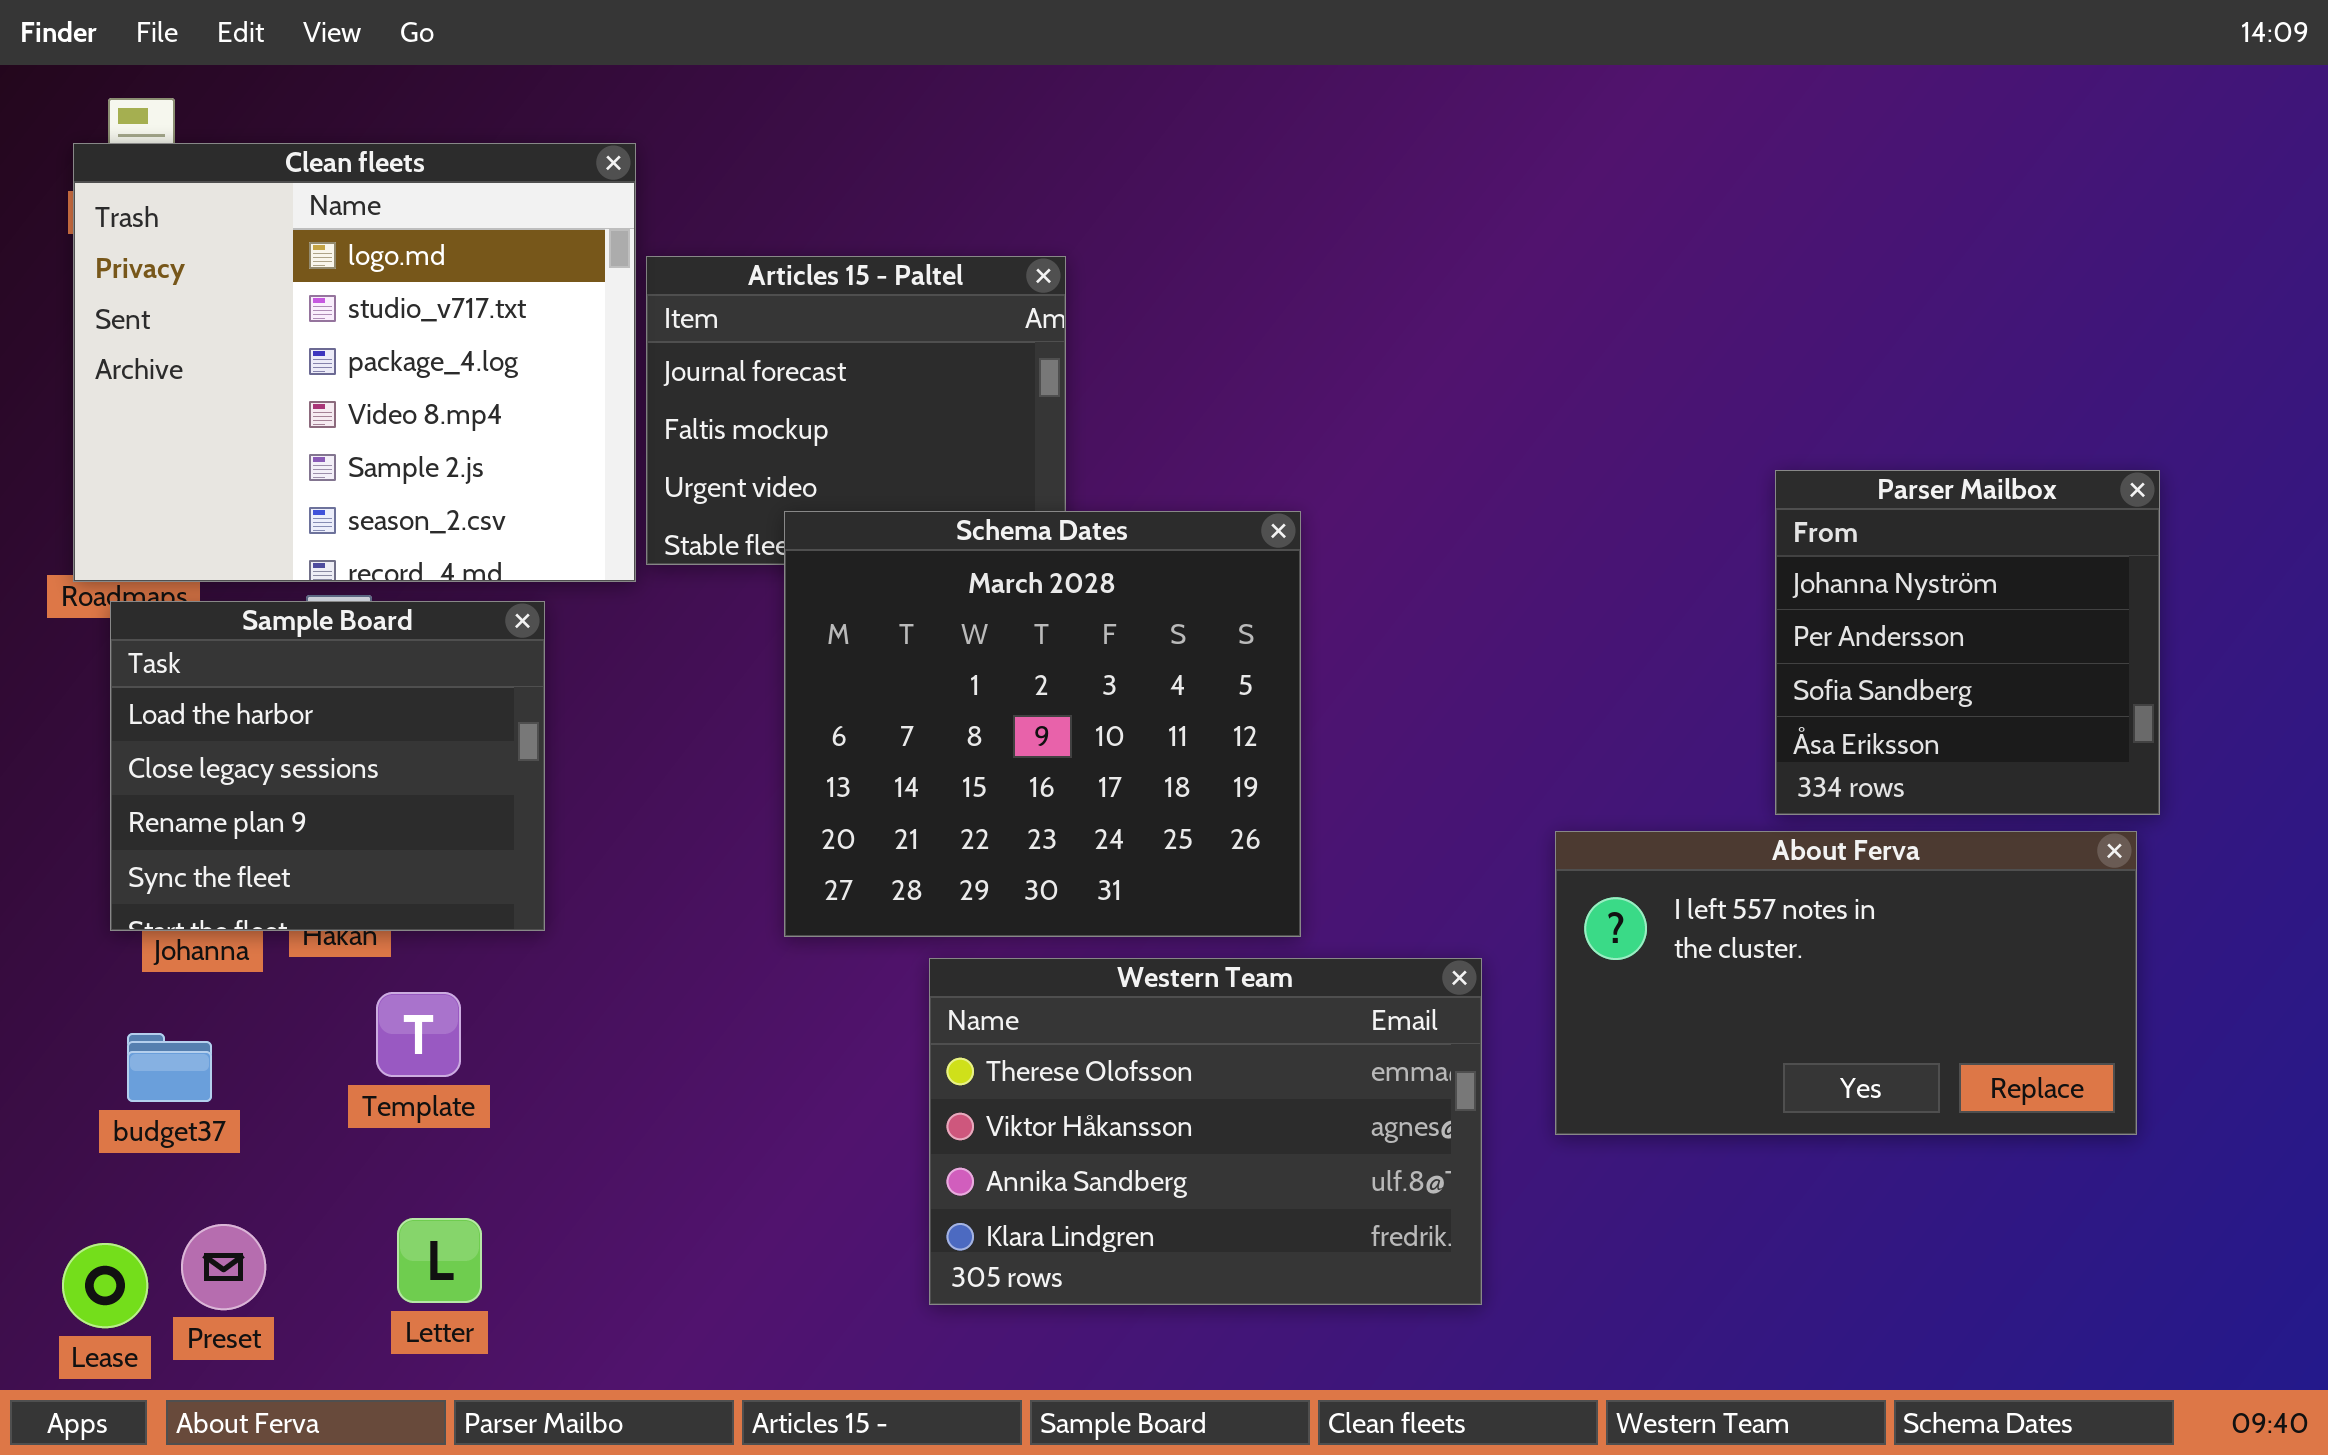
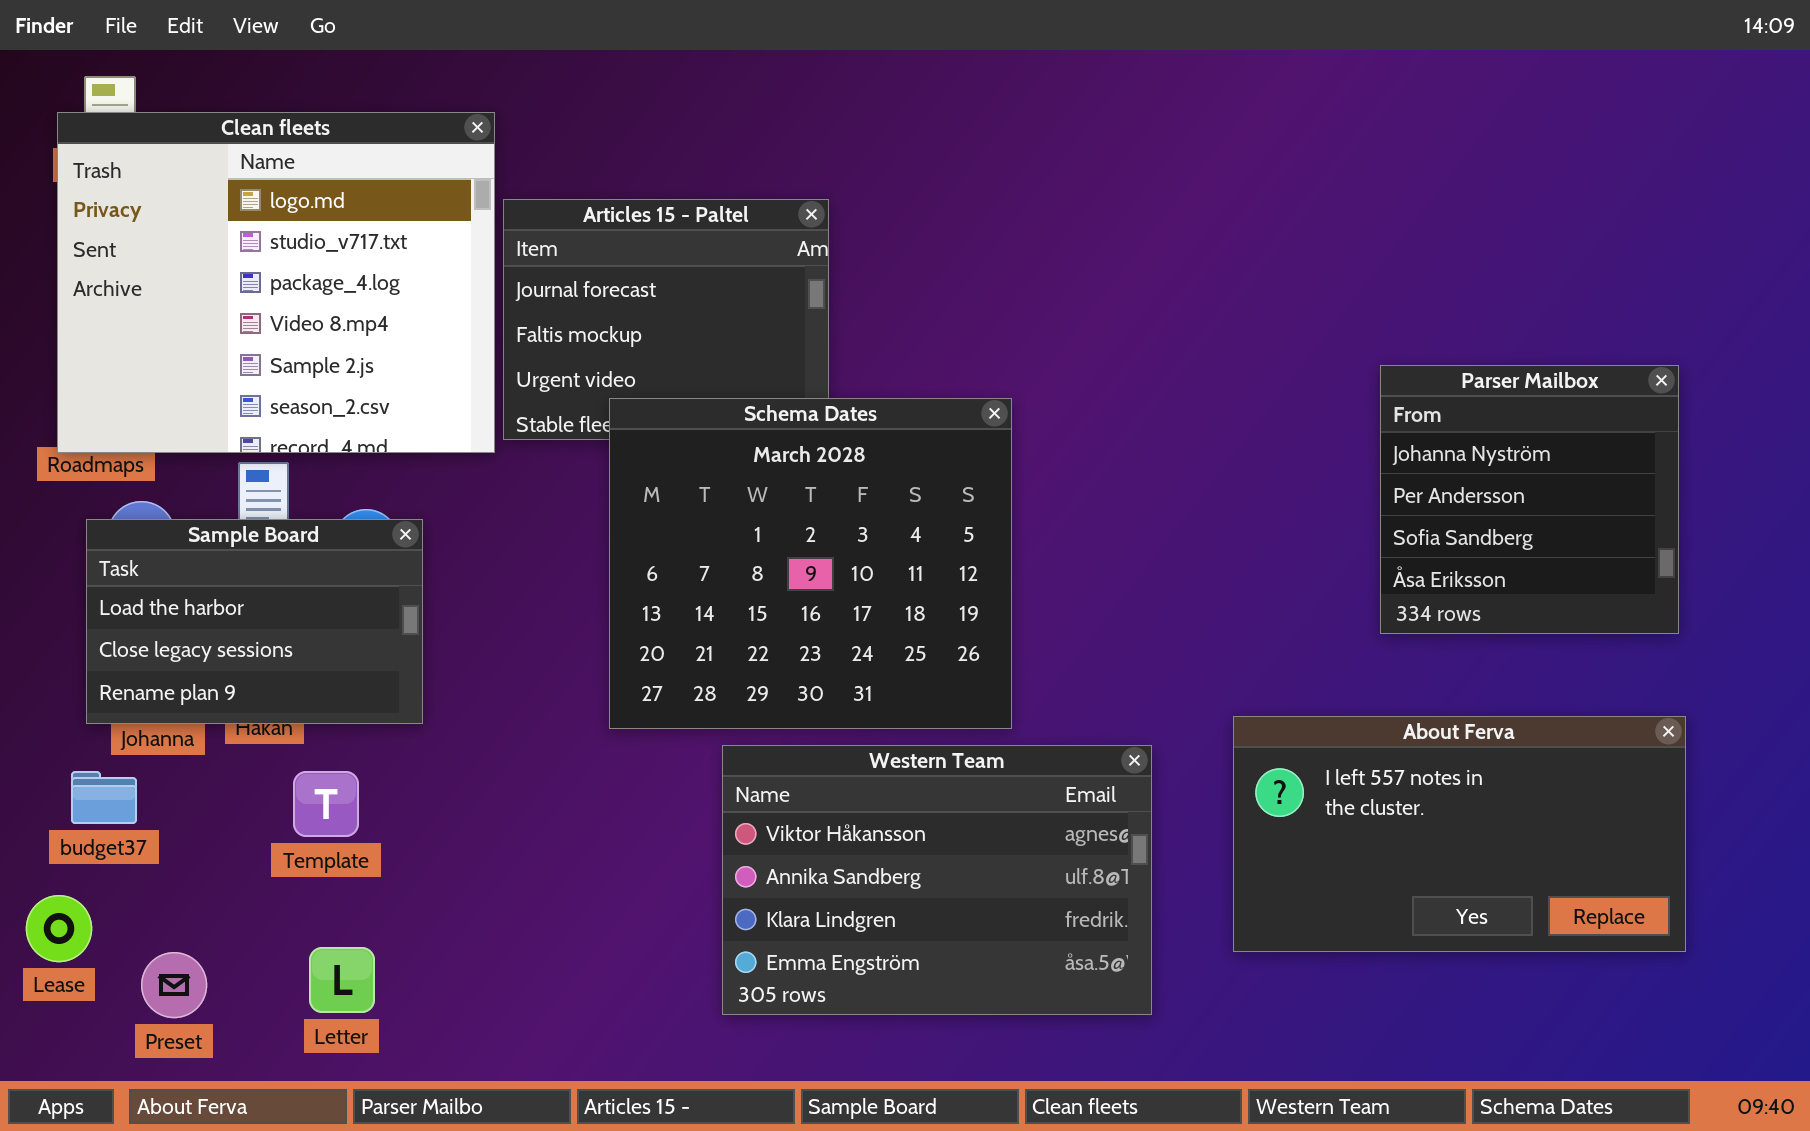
Sample Board: [110,601,545,931] -> [86,519,423,724], resized
About Ferva: [1555,831,2137,1135] -> [1233,716,1686,952], moved
Western Team: [929,958,1482,1305] -> [722,745,1152,1015], scrolled down 1 row
budget37: [127,1033,212,1102] -> [71,771,137,824], moved
Lease: [62,1243,148,1328] -> [26,895,92,962], moved

